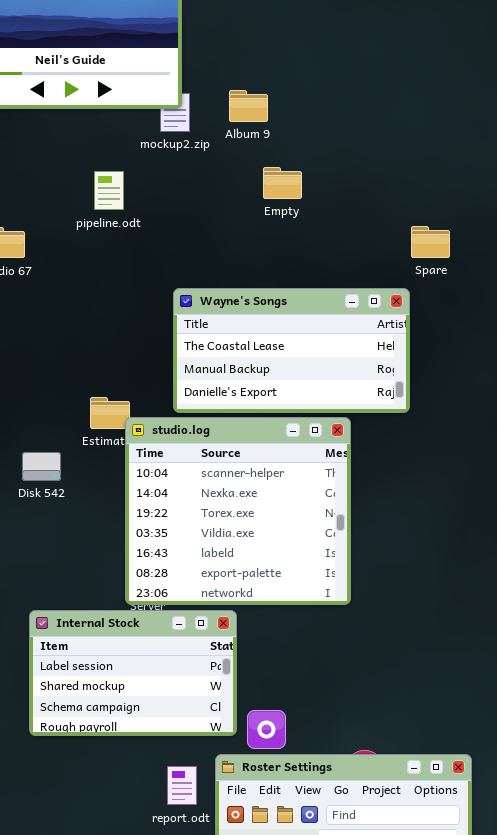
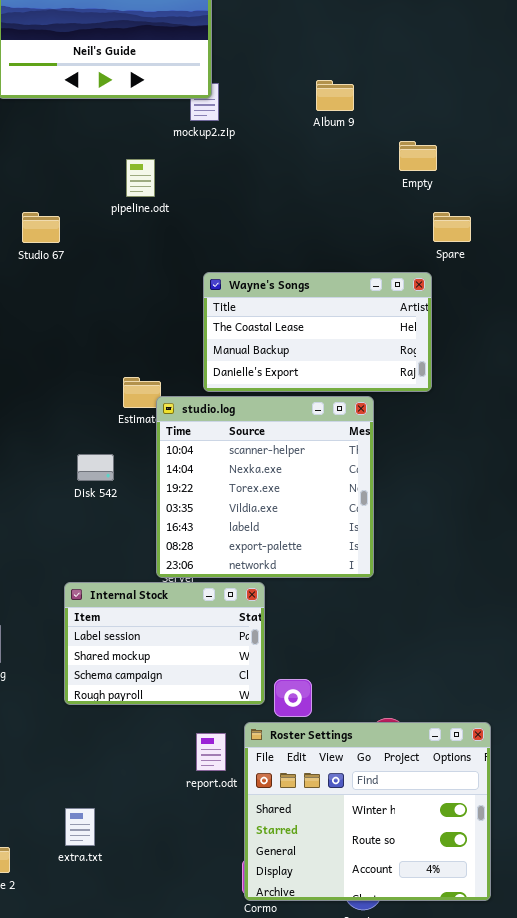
Album 9: [229,90,268,122] -> [316,80,354,111], moved
Empty: [263,167,302,199] -> [399,141,437,171], moved
Disk 542: [22,452,61,481] -> [77,454,114,481], moved

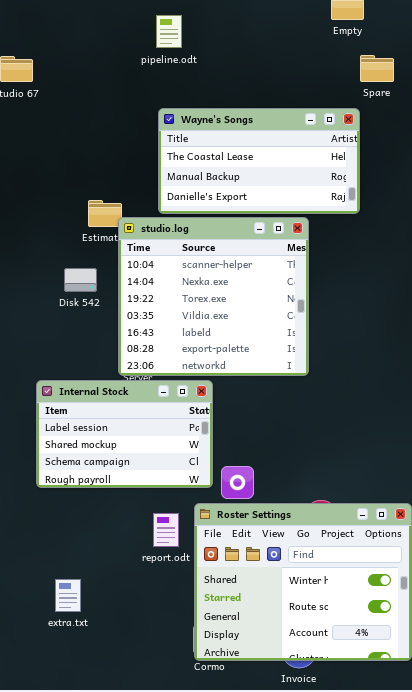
pipeline.odt: [126,159,155,197] -> [156,15,182,48], moved
Disk 542: [77,454,114,481] -> [64,268,97,292], moved
extra.txt: [65,808,95,846] -> [55,579,81,612], moved

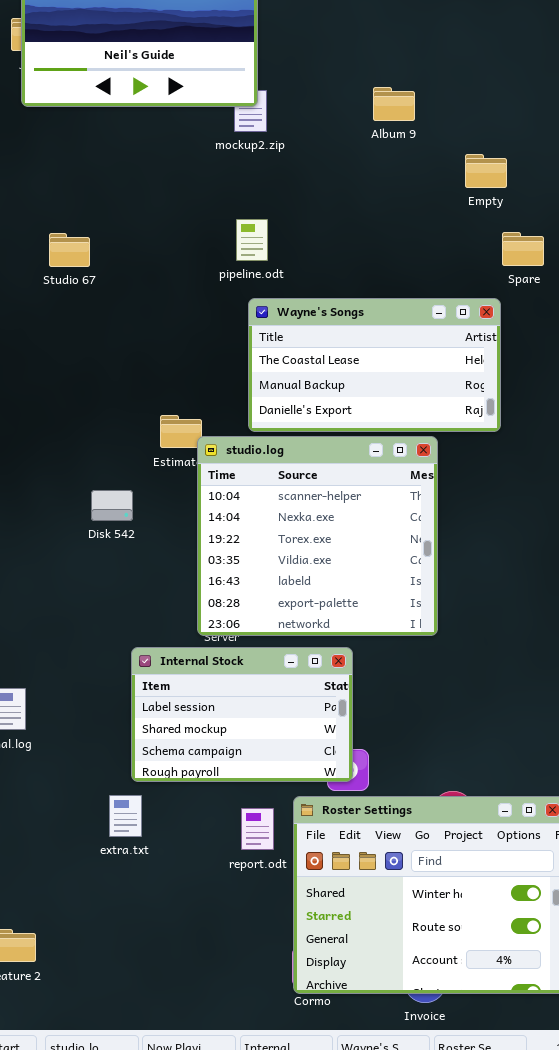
pipeline.odt: [156,15,182,48] -> [236,219,268,261], moved
Disk 542: [64,268,97,292] -> [91,490,133,521], moved
Internal Stock: [36,380,213,488] -> [131,647,353,782], moved
extra.txt: [55,579,81,612] -> [109,795,142,837], moved

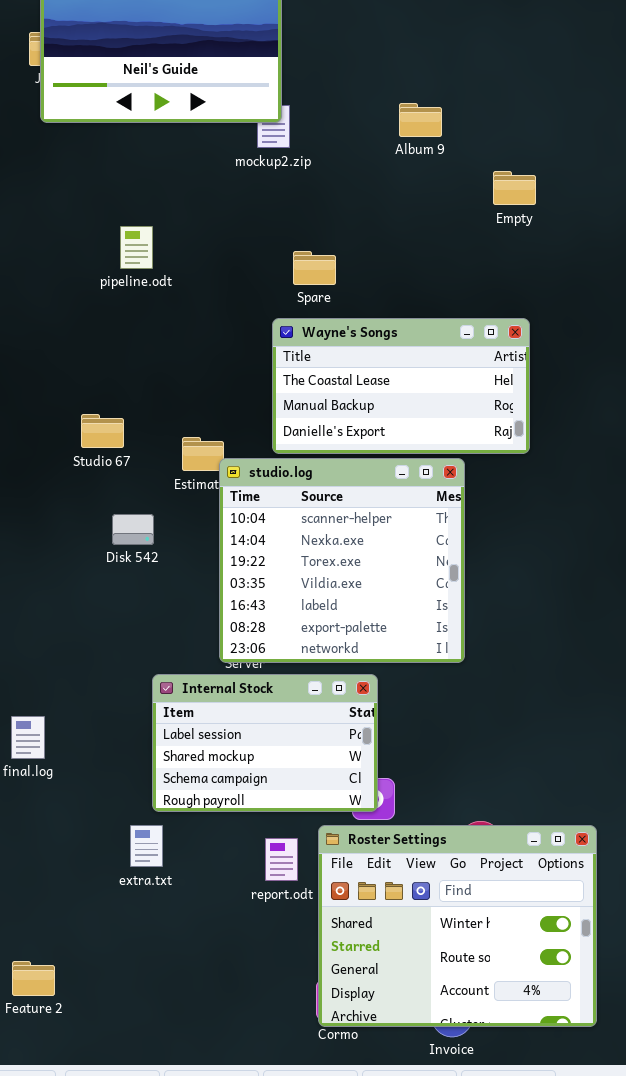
pipeline.odt: [236,219,268,261] -> [120,226,153,269], moved
Spare: [502,232,544,266] -> [293,251,336,285], moved
Studio 67: [49,233,90,267] -> [81,414,124,448], moved

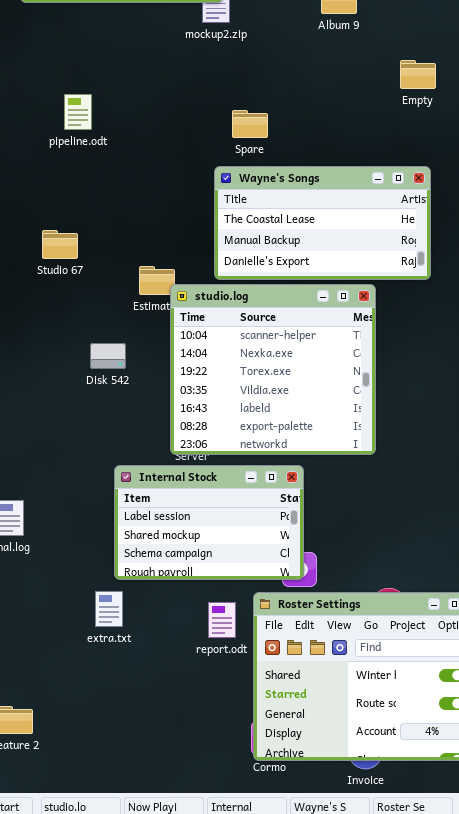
Empty: [493,171,536,205] -> [400,60,436,89], moved
pipeline.odt: [120,226,153,269] -> [64,94,92,130], moved
Studio 67: [81,414,124,448] -> [42,230,78,259], moved
Disk 542: [112,514,154,545] -> [90,343,126,369], moved

